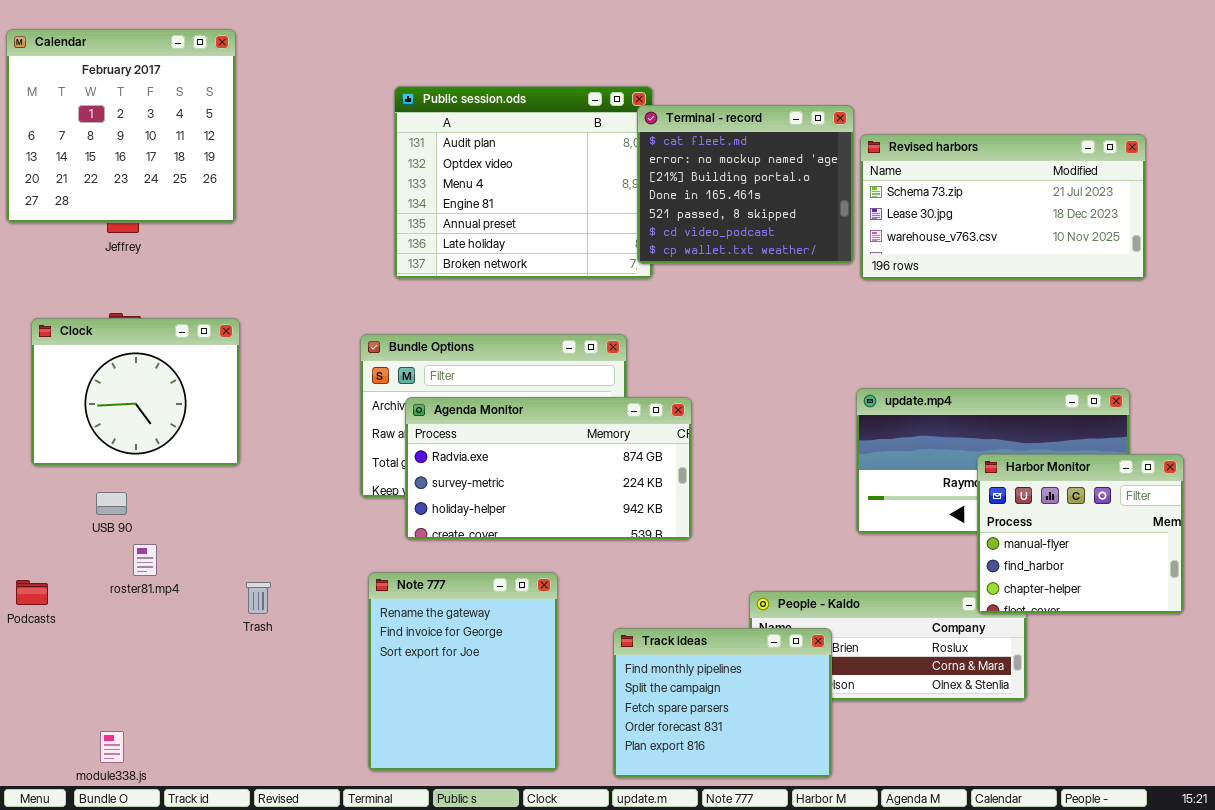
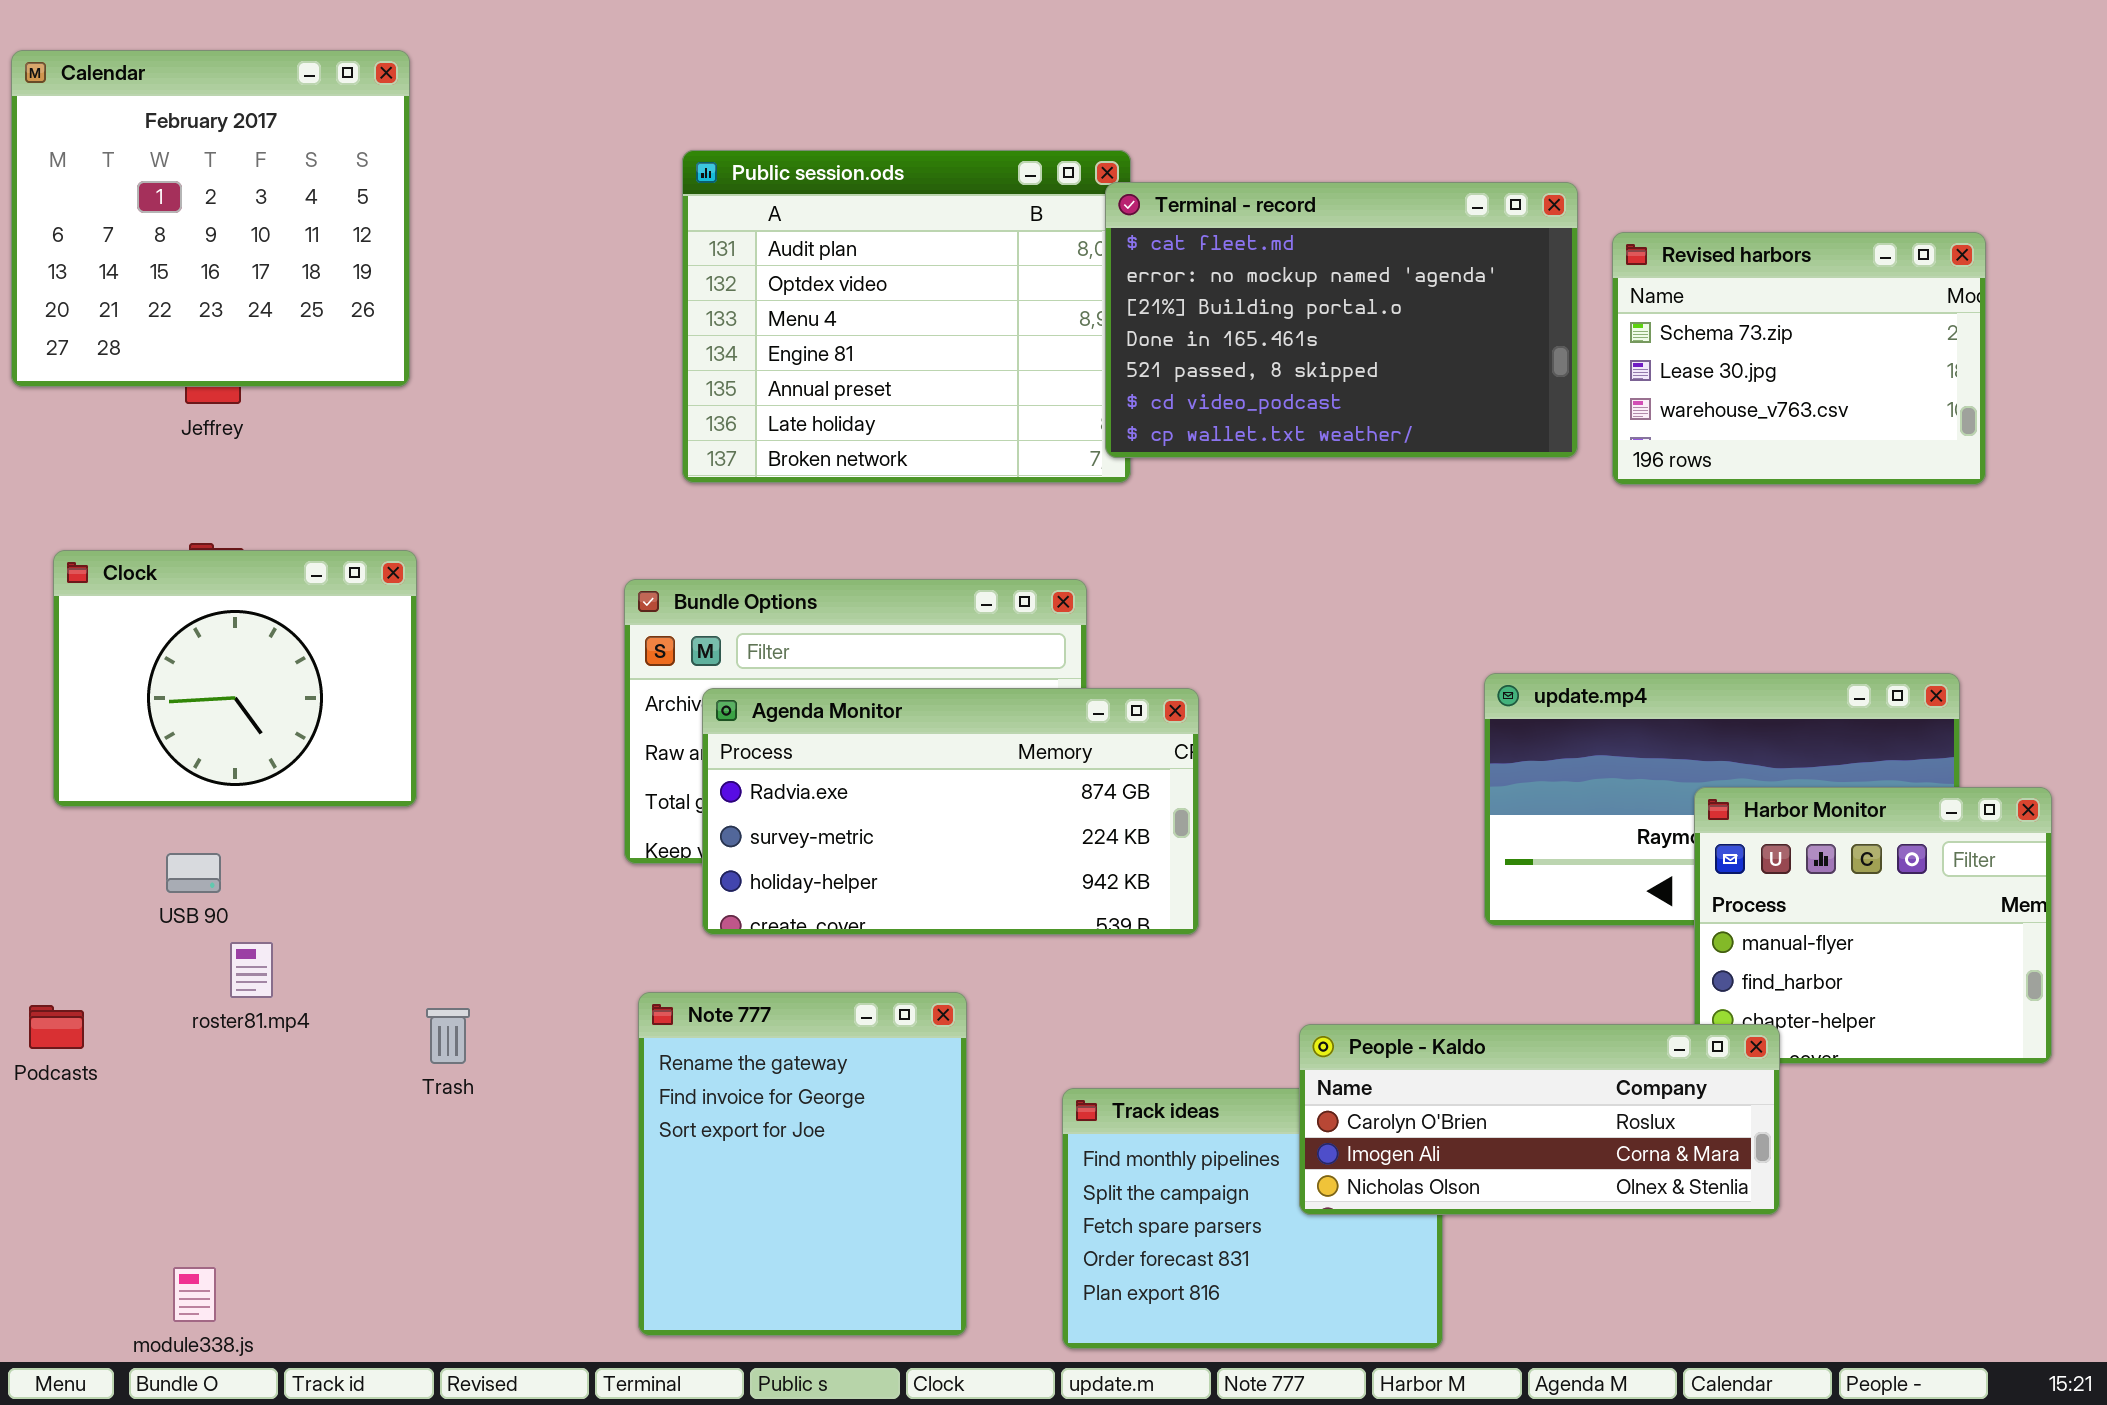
Terminal - record: [637,105,854,264] -> [1105,182,1578,458], resized
Revised harbors: [860,134,1146,280] -> [1612,232,1986,485], resized
People - Kaldo: [749,591,1027,701] -> [1299,1024,1780,1215], raised

